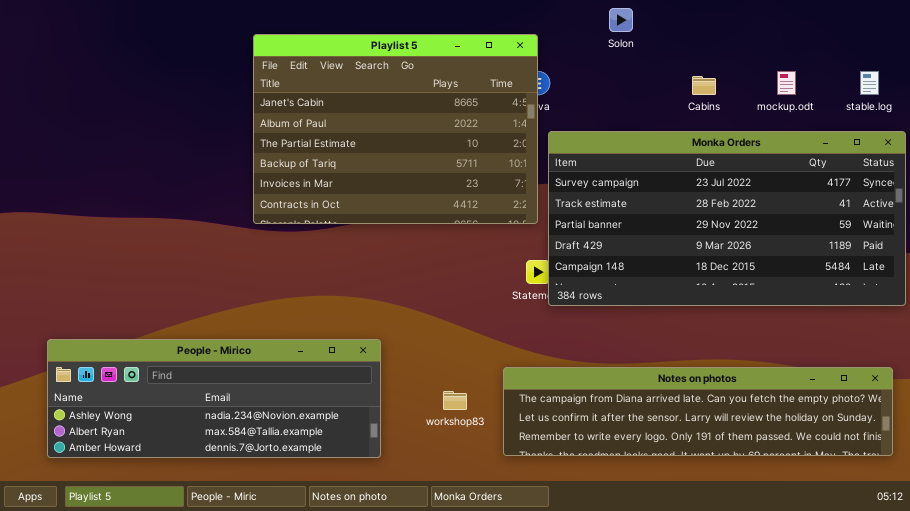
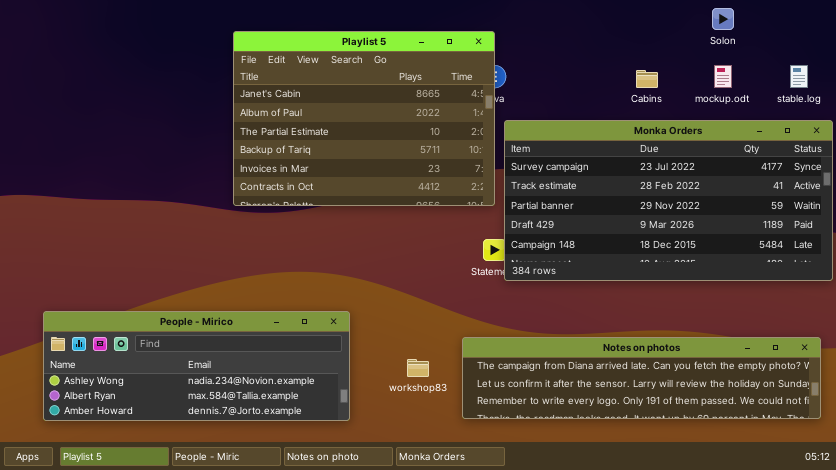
Solon: [609,8,633,32] -> [712,8,734,30], moved

